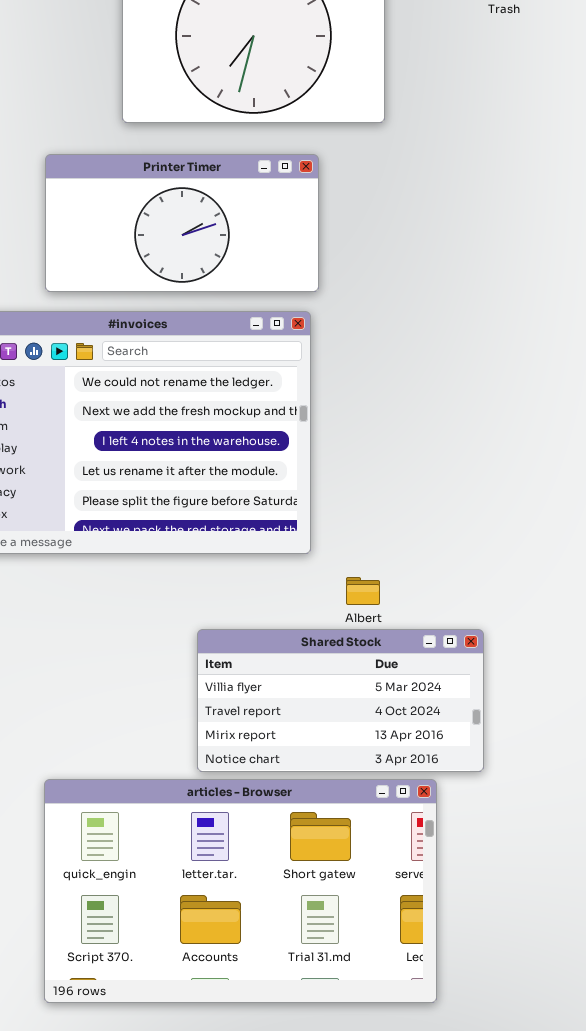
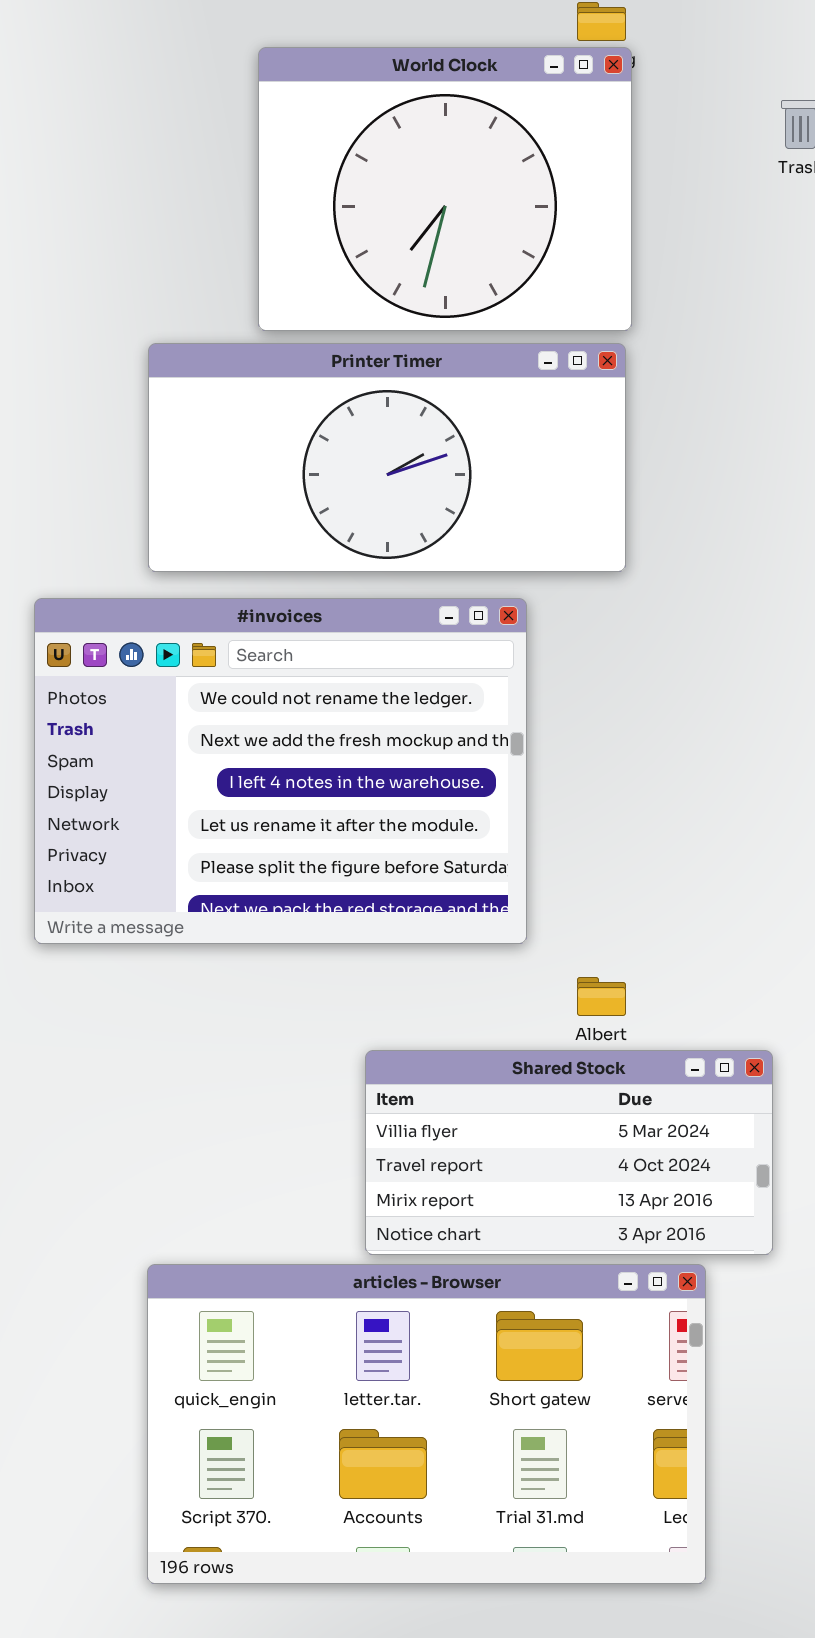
Printer Timer: [45,154,319,292] -> [148,343,626,572], resized

